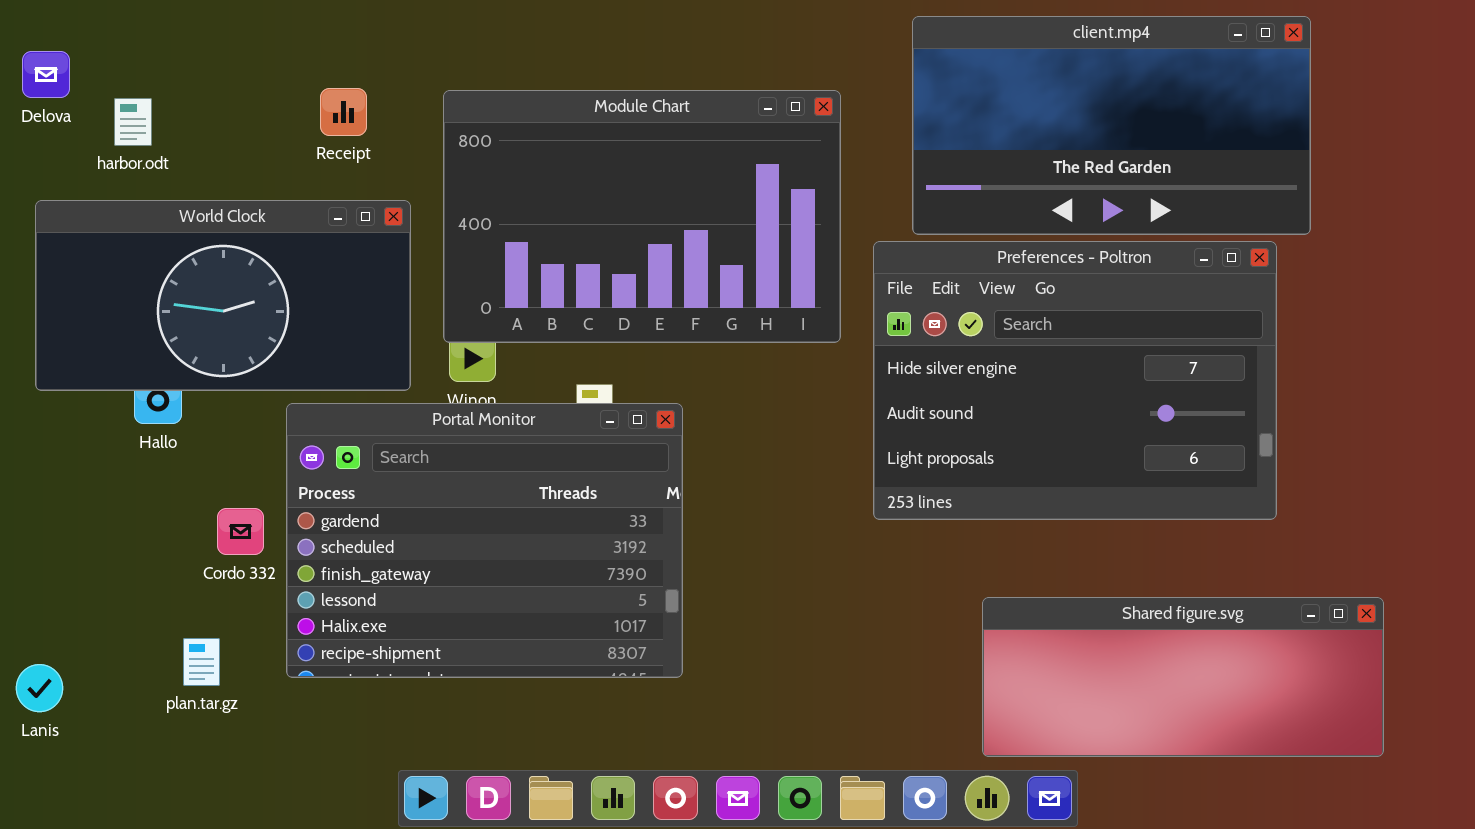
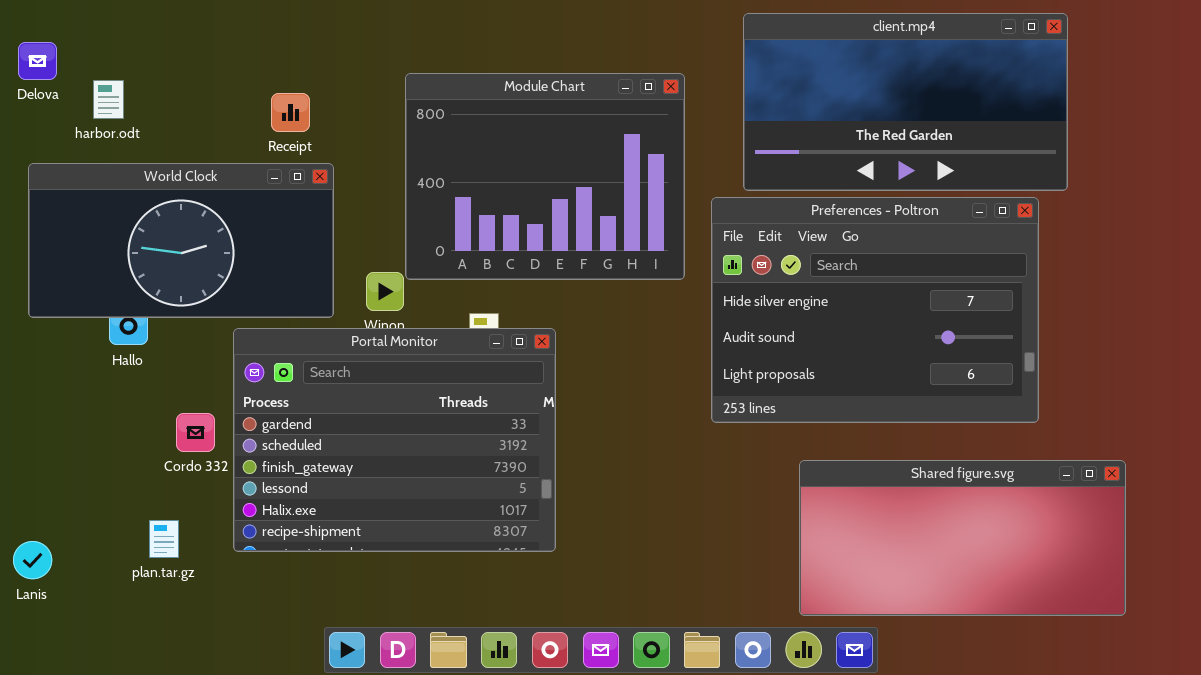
Receipt: [320,88,367,136] -> [271,93,310,132], moved
Module Chart: [443,90,841,343] -> [405,73,685,280], resized
Shared figure.svg: [982,597,1384,757] -> [799,460,1126,616], resized

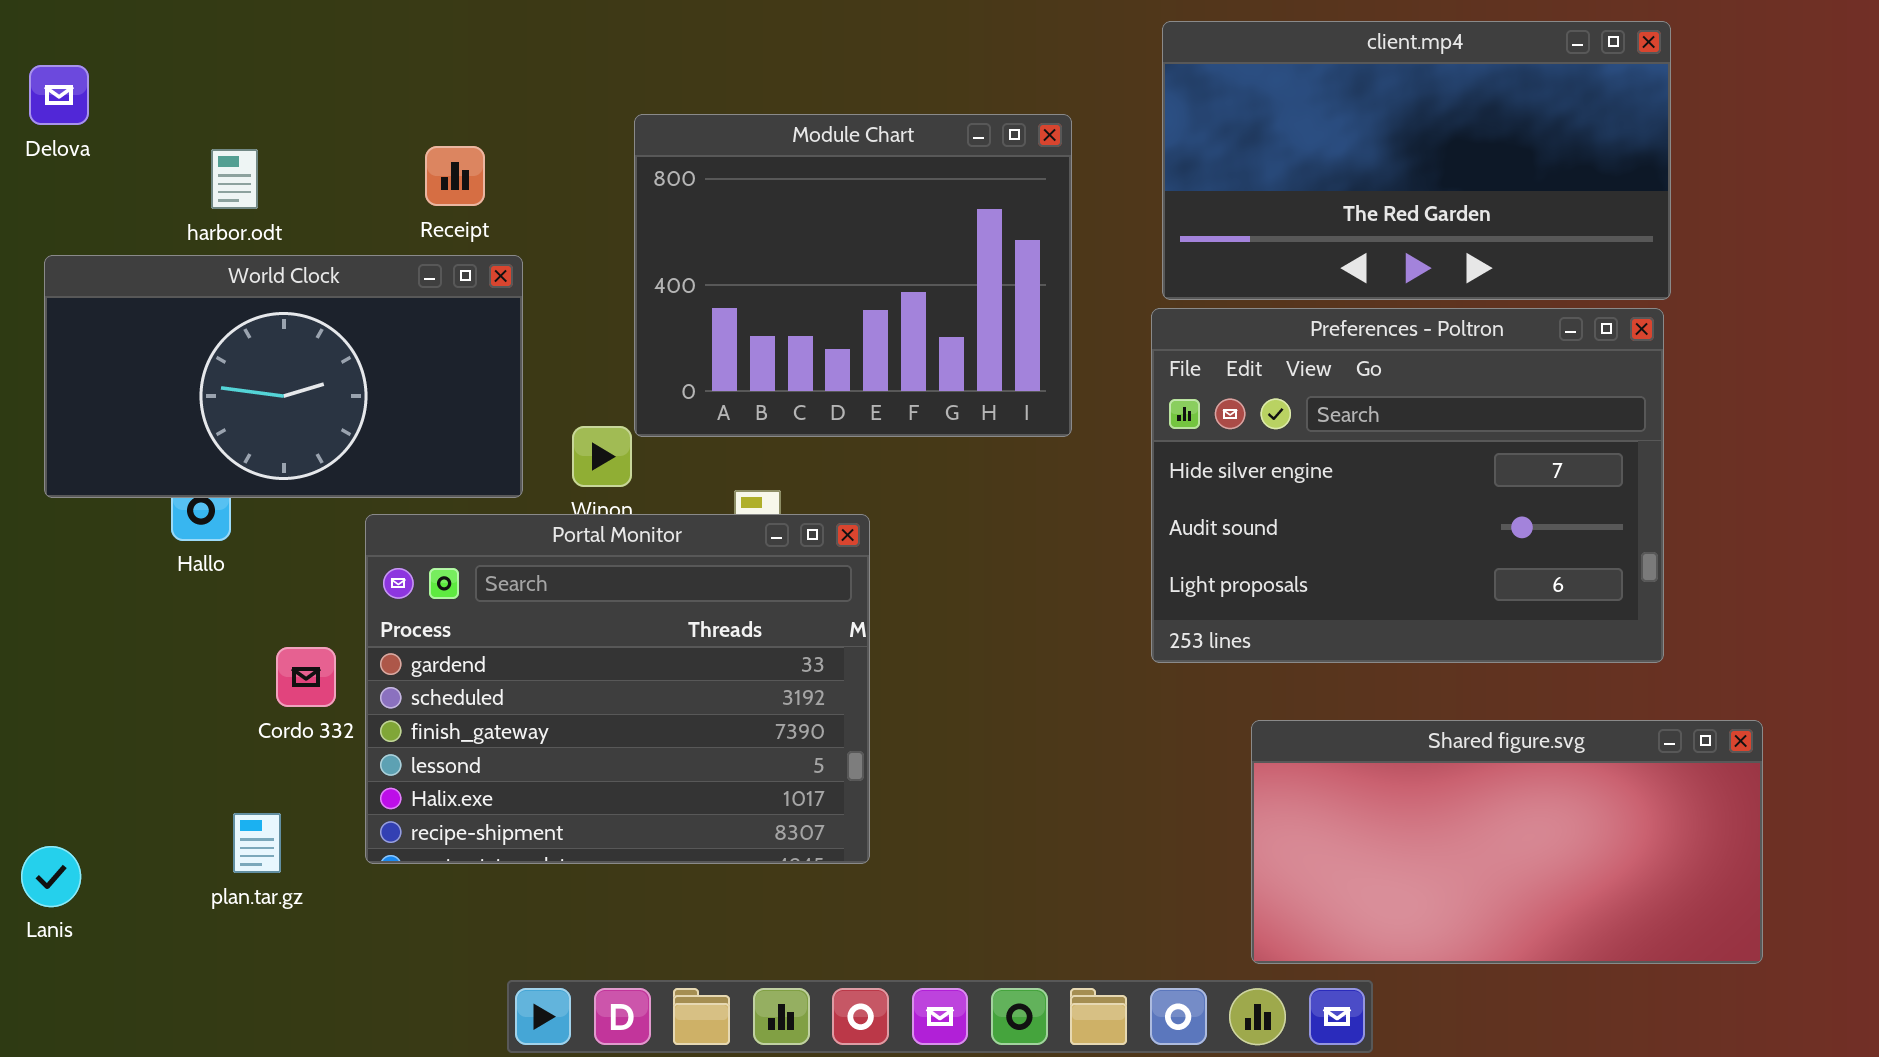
harbor.odt: [93,80,124,119] -> [211,149,258,209], moved
Preferences - Poltron: [711,197,1039,423] -> [1151,308,1664,663], moved

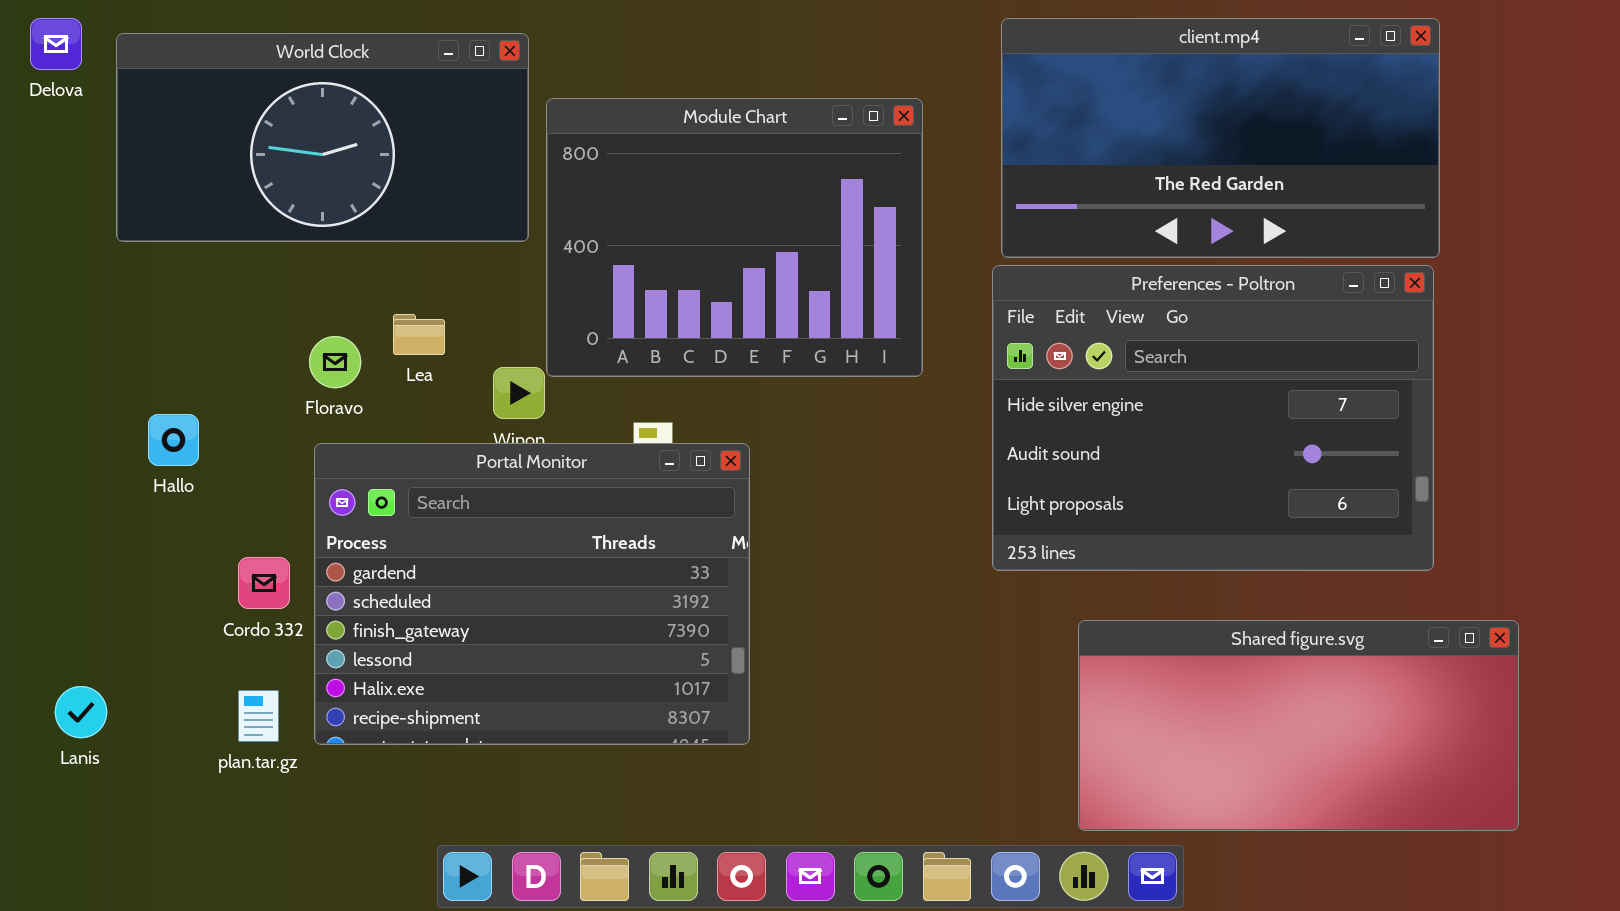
Delova: [29,65,89,125] -> [30,18,82,70], moved
World Clock: [44,255,523,498] -> [116,33,529,242], moved
plan.tar.gz: [233,813,281,873] -> [238,690,279,742], moved
Lanis: [21,846,81,907] -> [55,686,107,738], moved

